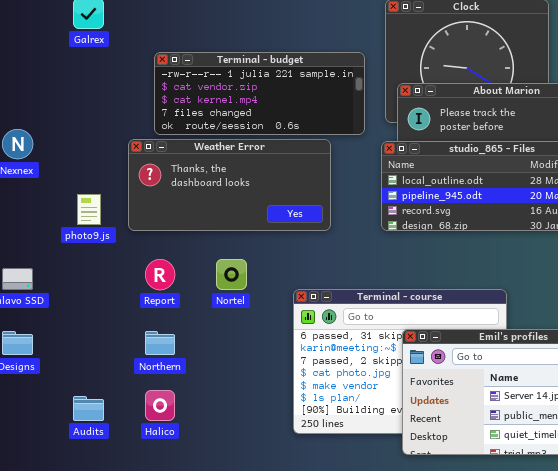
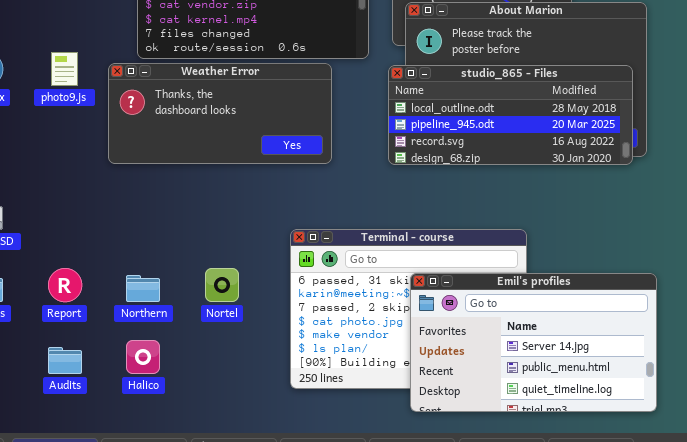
photo9.js: [77,194,101,225] -> [51,52,78,86], moved
Report: [145,259,175,290] -> [48,268,82,302], moved
Nortel: [216,259,247,290] -> [205,268,239,302], moved

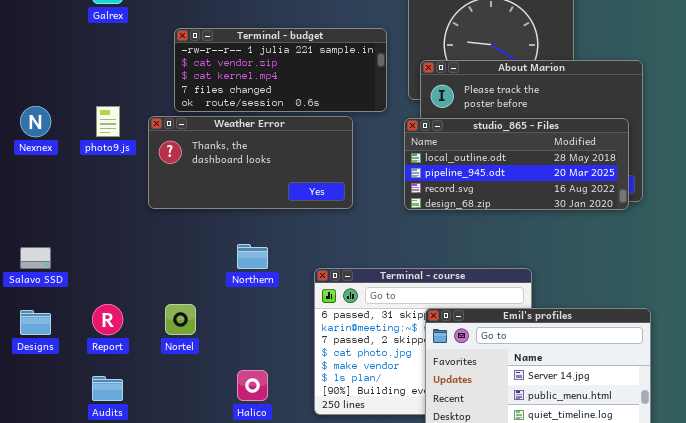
Nortel: [205,268,239,302] -> [165,304,196,335], moved
Northern: [126,275,160,302] -> [237,244,268,269], moved
Halico: [126,340,160,374] -> [237,370,268,401], moved

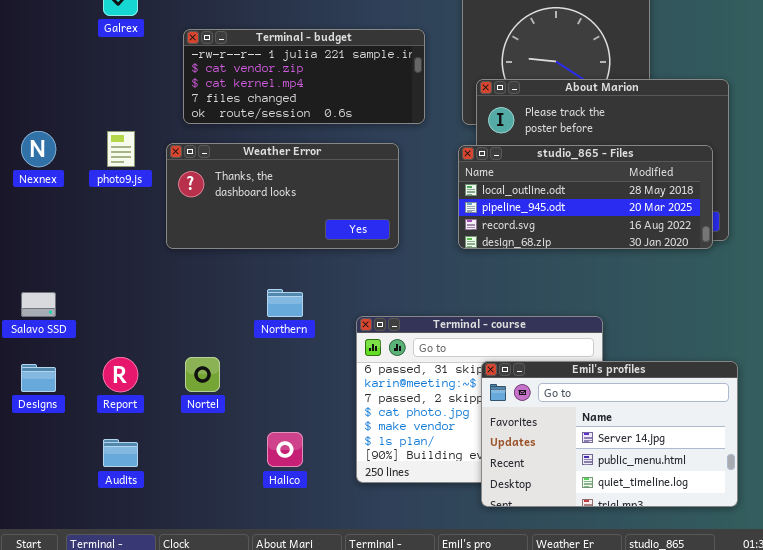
Terminal - budget: [174,28,387,112] -> [183,29,425,124], moved

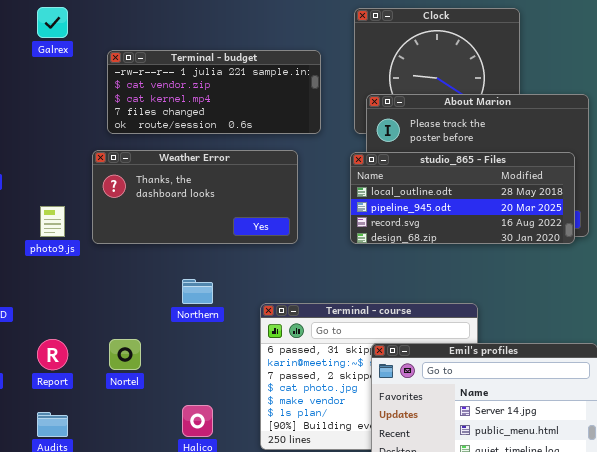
photo9.js: [107,131,135,167] -> [40,206,65,237], moved

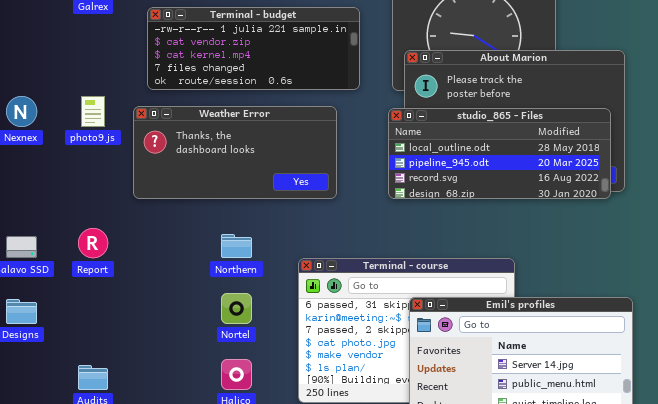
photo9.js: [40,206,65,237] -> [81,96,105,127], moved
Report: [37,339,68,370] -> [78,228,108,258], moved
Nortel: [109,339,141,370] -> [221,293,252,324], moved

